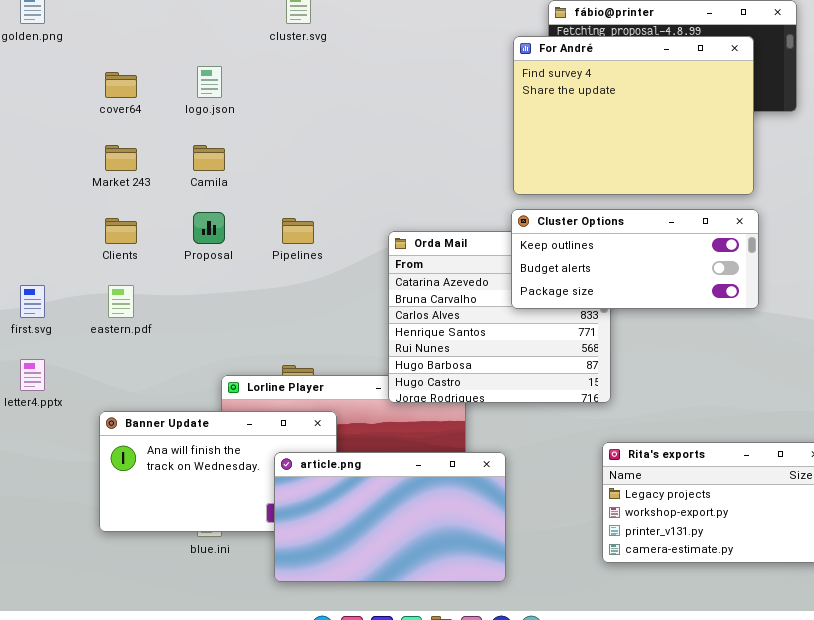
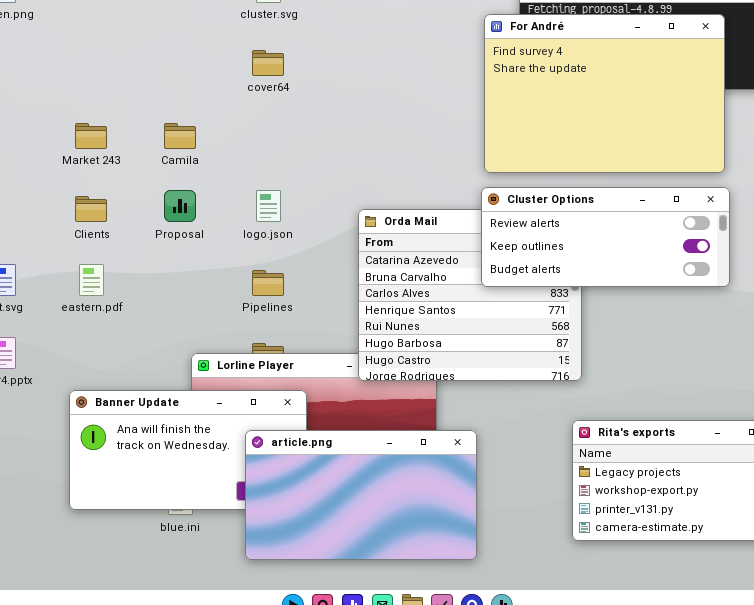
logo.json: [197,66,222,98] -> [256,190,281,222], moved
cover64: [105,72,137,98] -> [252,50,284,76], moved
Cluster Options: [511,209,759,309] -> [481,187,730,287], scrolled up 1 row
Pipelines: [282,218,314,244] -> [252,270,284,296], moved

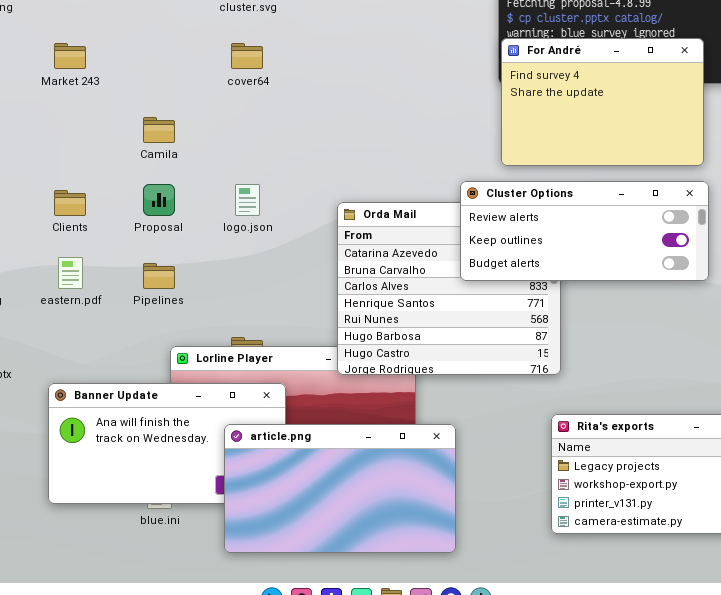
For André: [484,14,725,173] -> [501,38,704,166], resized
Market 243: [75,123,107,149] -> [54,43,86,69], moved
Pipelines: [252,270,284,296] -> [143,263,175,289], moved

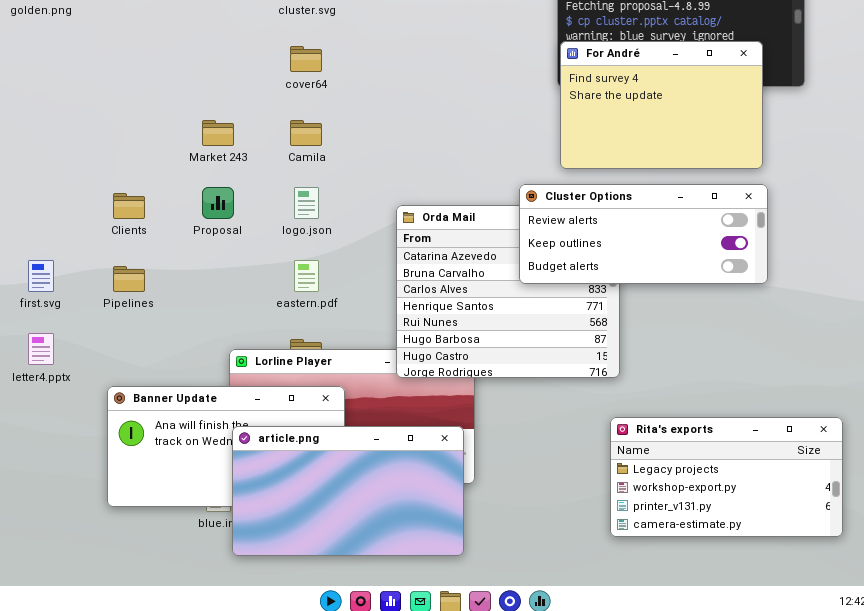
Market 243: [54,43,86,69] -> [202,120,234,146], moved
Camila: [143,117,175,143] -> [290,120,322,146], moved
eastern.pdf: [58,257,83,289] -> [294,260,319,292], moved
Pipelines: [143,263,175,289] -> [113,266,145,292], moved
article.png: [224,424,456,553] -> [232,426,464,556], moved

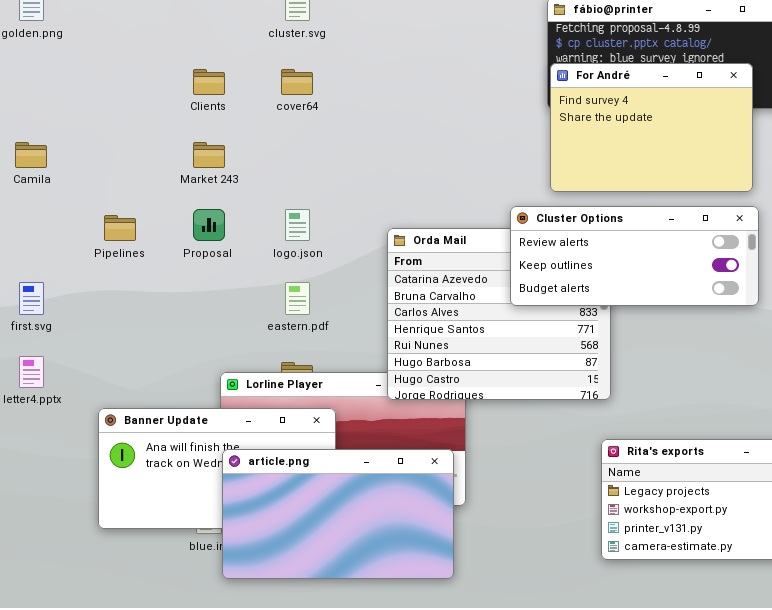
Camila: [290,120,322,146] -> [15,142,47,168], moved
Clients: [113,193,145,219] -> [193,69,225,95], moved
Pipelines: [113,266,145,292] -> [104,215,136,241], moved

